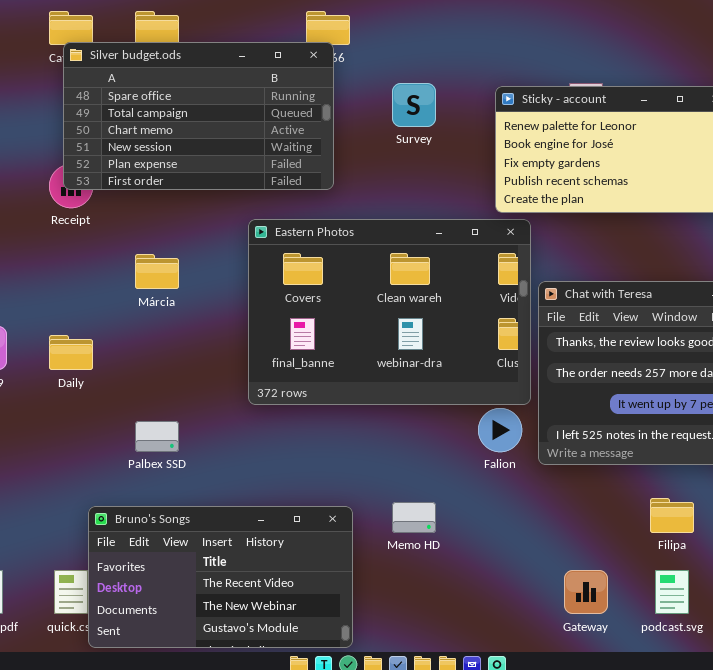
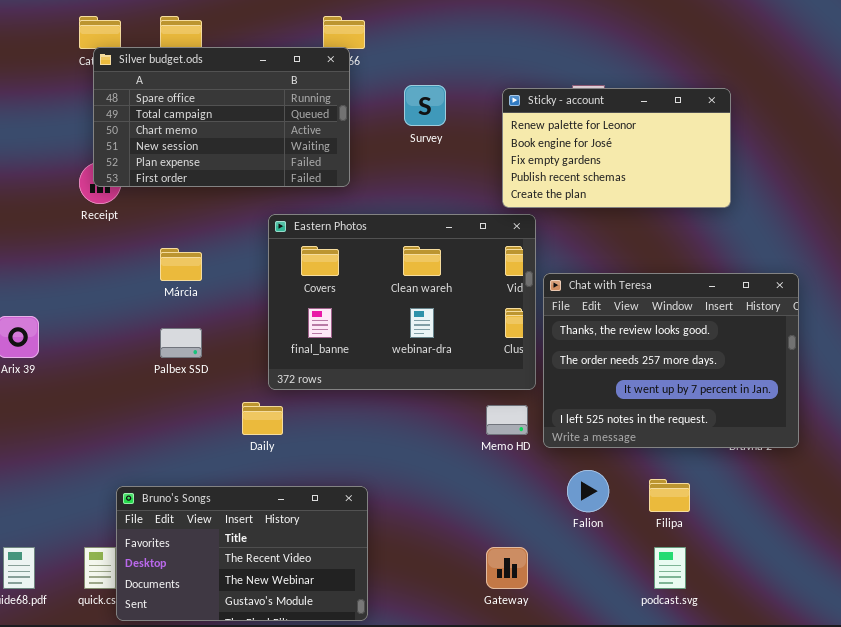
Daily: [49,335,93,370] -> [242,402,283,435], moved
Falion: [478,408,522,452] -> [567,470,609,512], moved
Palbex SSD: [135,421,179,452] -> [160,328,202,358], moved
Memo HD: [392,502,436,533] -> [486,405,528,435], moved
Gateway: [564,570,608,614] -> [486,547,528,589], moved

